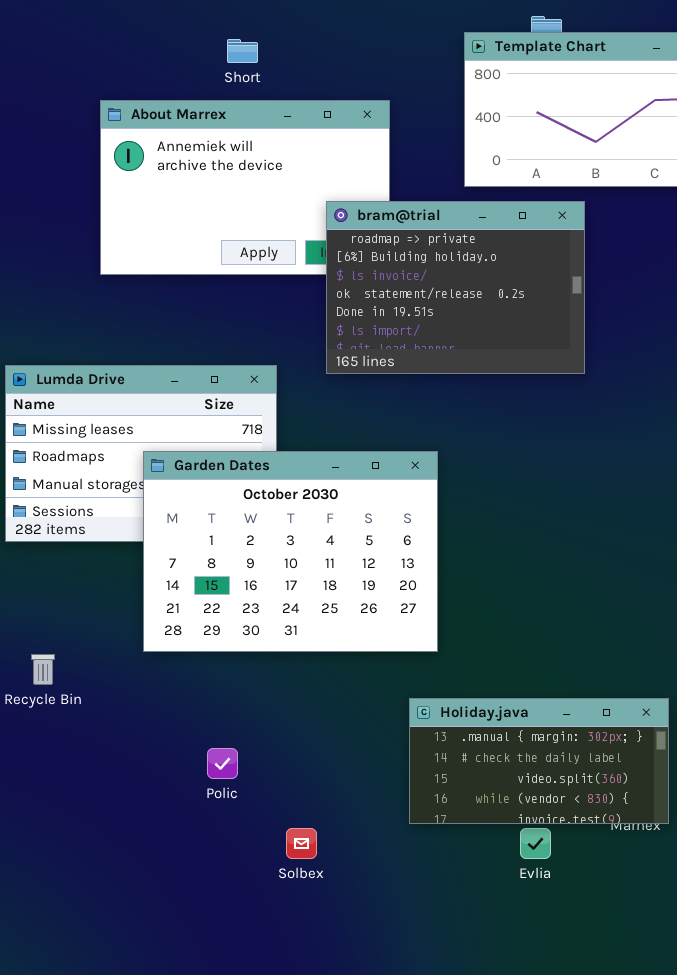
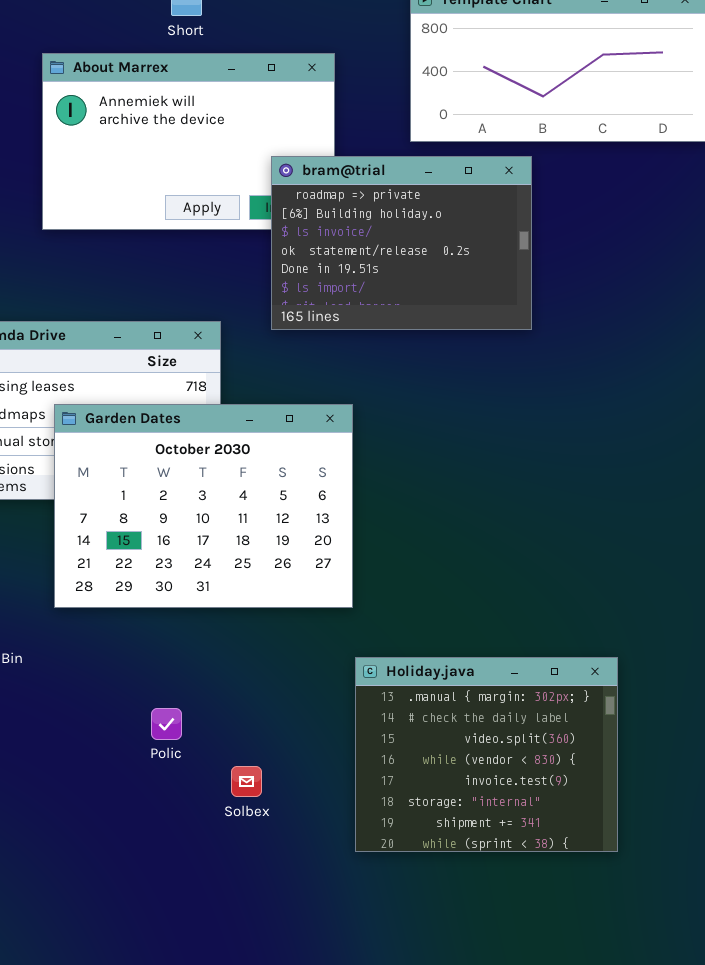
Garden Dates: [143,451,438,652] -> [54,404,353,608], moved
Holiday.java: [409,698,669,824] -> [355,657,618,852], resized
Solbex: [286,828,317,859] -> [231,766,262,797], moved

